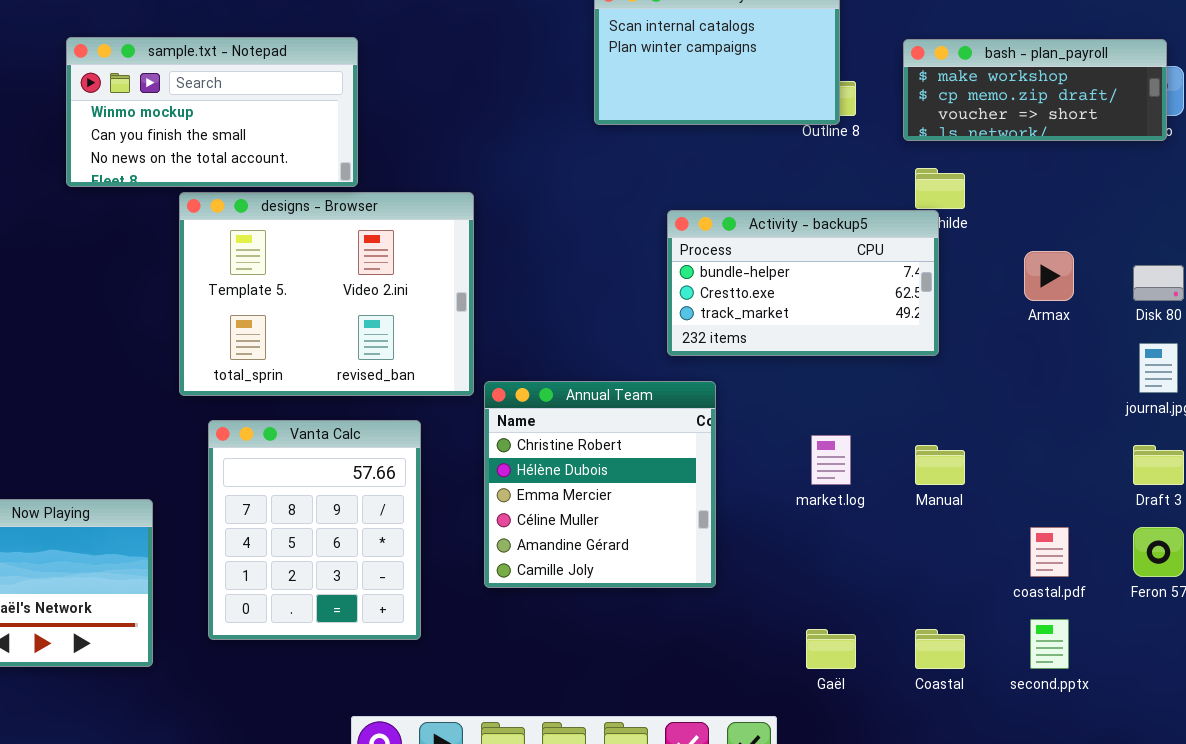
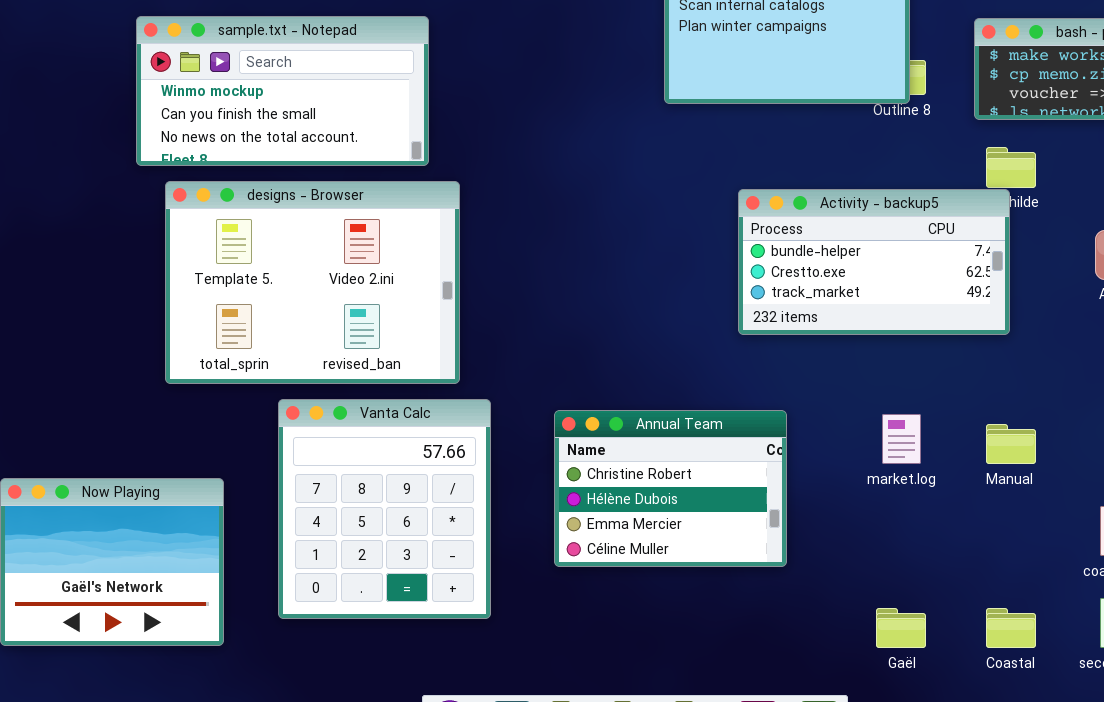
designs - Browser: [179,192,474,396] -> [165,181,460,384], moved
Annual Team: [484,381,716,588] -> [554,410,787,567], resized

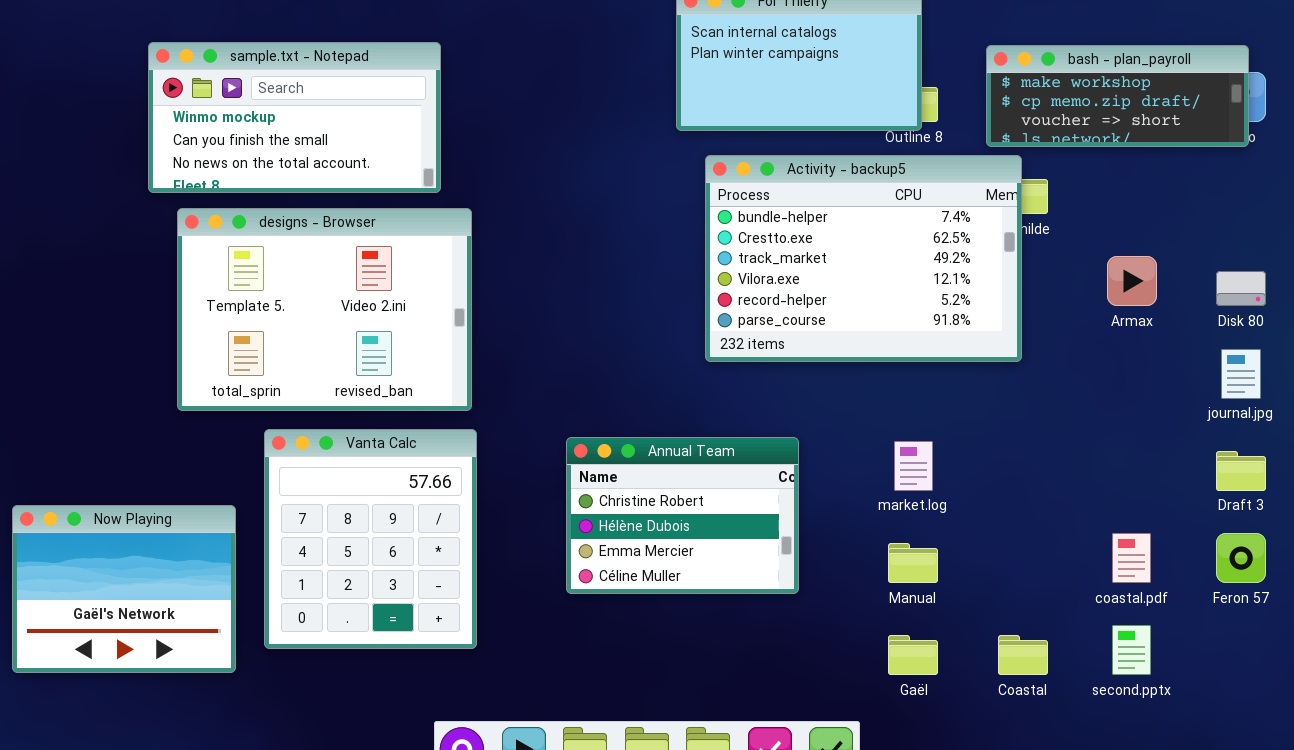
Activity - backup5: [738,189,1010,335] -> [705,155,1022,362], resized
Vanta Calc: [278,399,491,619] -> [264,429,477,649], moved
Manual: [986,424,1036,464] -> [888,543,938,583], moved

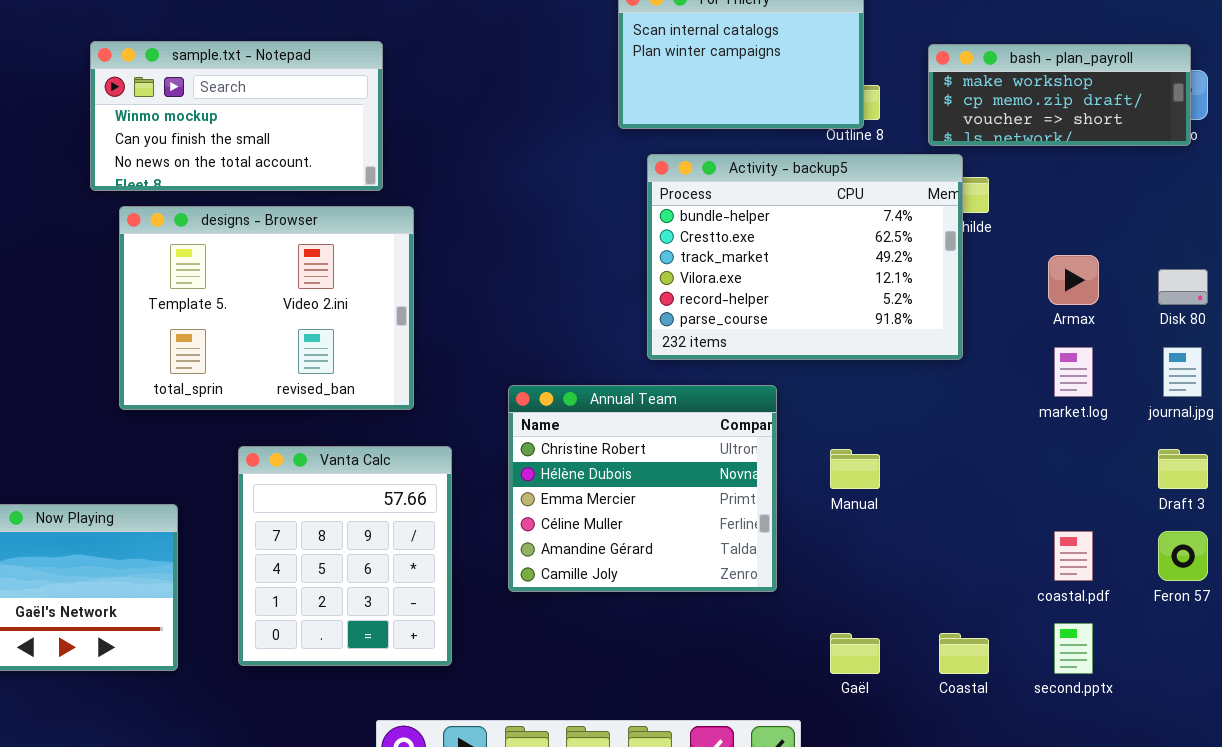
Vanta Calc: [264,429,477,649] -> [238,446,452,666], moved
Annual Team: [566,437,799,594] -> [508,385,777,592], resized
market.log: [894,441,933,491] -> [1054,347,1093,397], moved
Manual: [888,543,938,583] -> [830,449,880,489], moved

